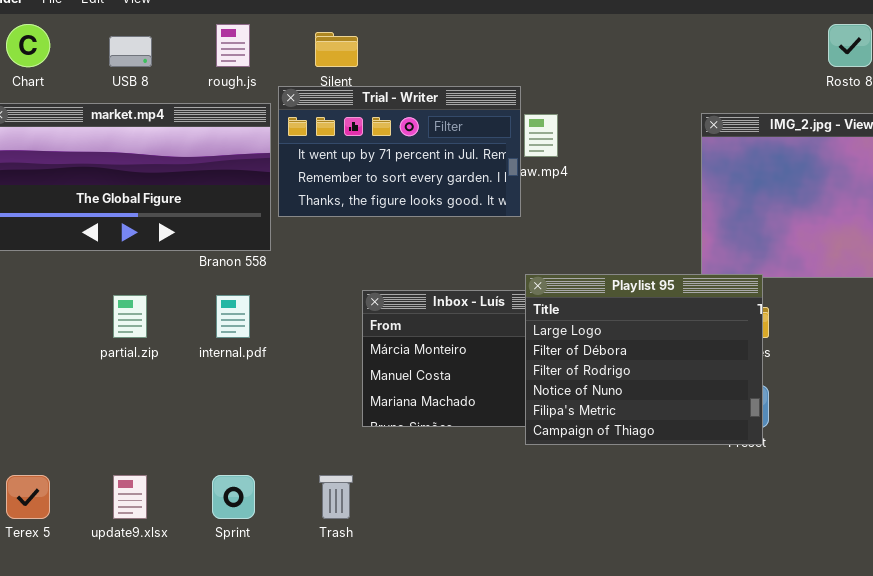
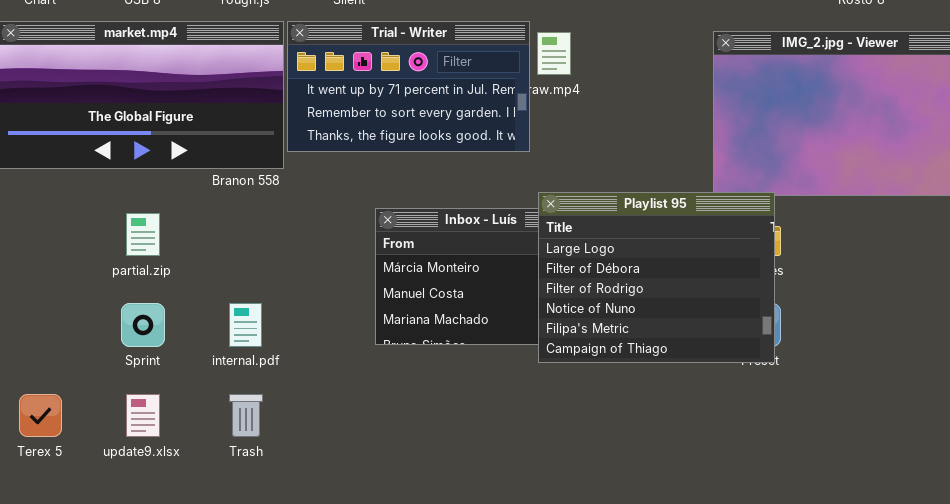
Trial - Writer: [278,86,521,217] -> [287,21,530,152], moved
internal.pdf: [216,295,250,338] -> [229,303,262,347], moved
Sprint: [212,475,255,519] -> [121,303,165,347], moved
Trash: [319,475,353,519] -> [229,394,263,437], moved

